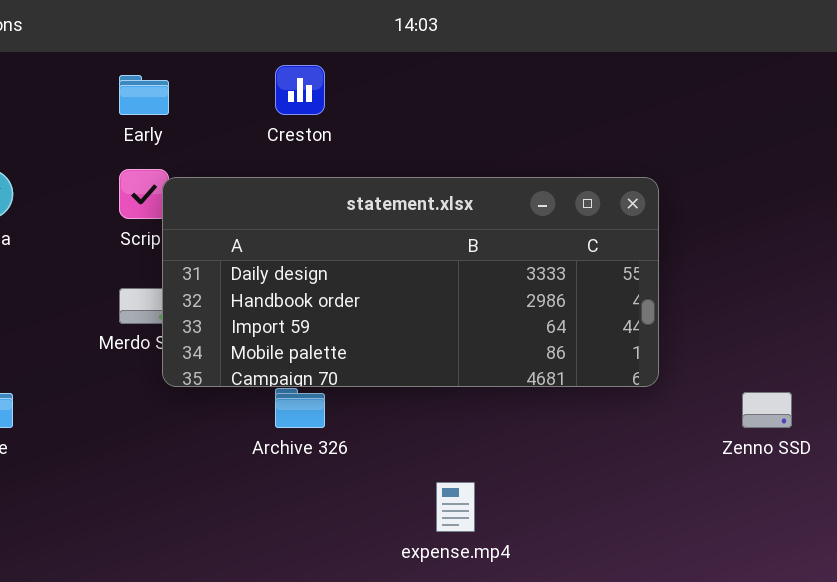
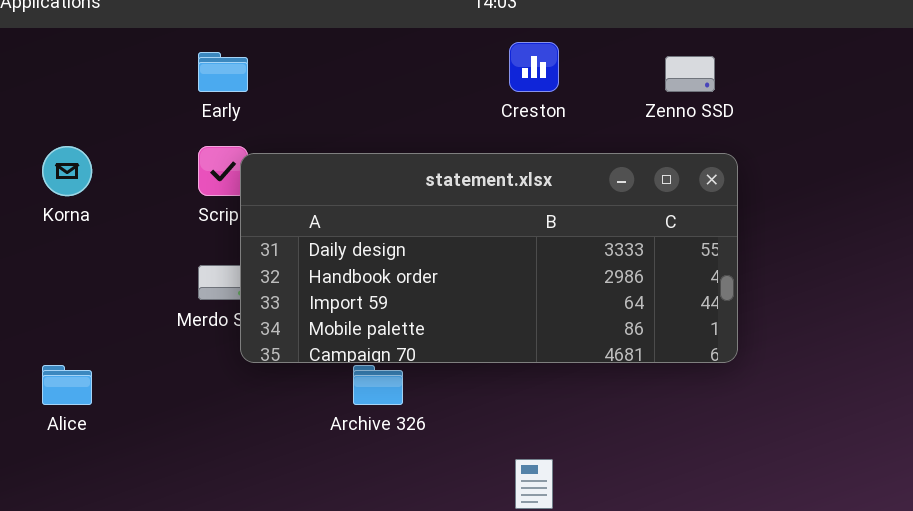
Creston: [275,65,325,115] -> [509,42,559,92], moved
Zenno SSD: [742,392,792,428] -> [665,56,715,92], moved

